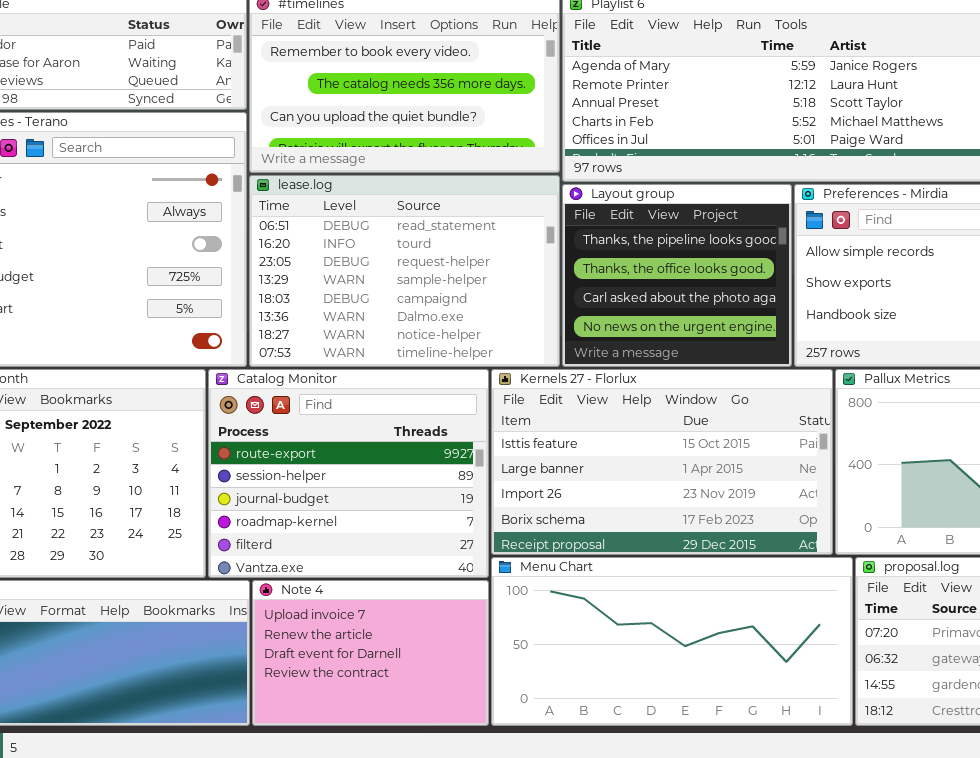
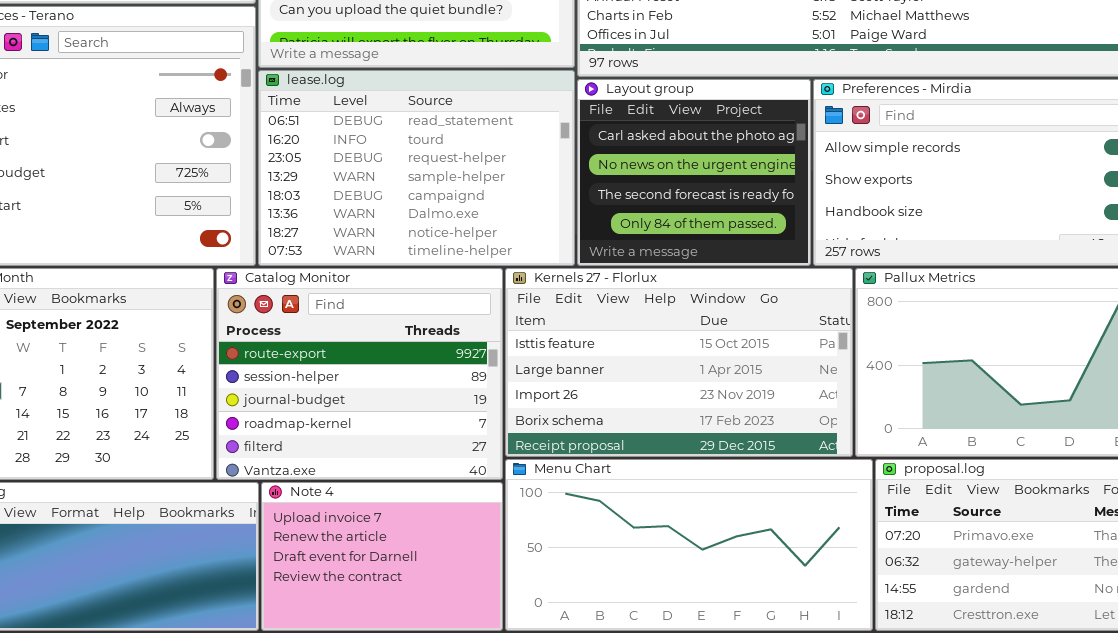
Layout group: [562,184,792,367] -> [577,79,811,266], scrolled down 2 rows

